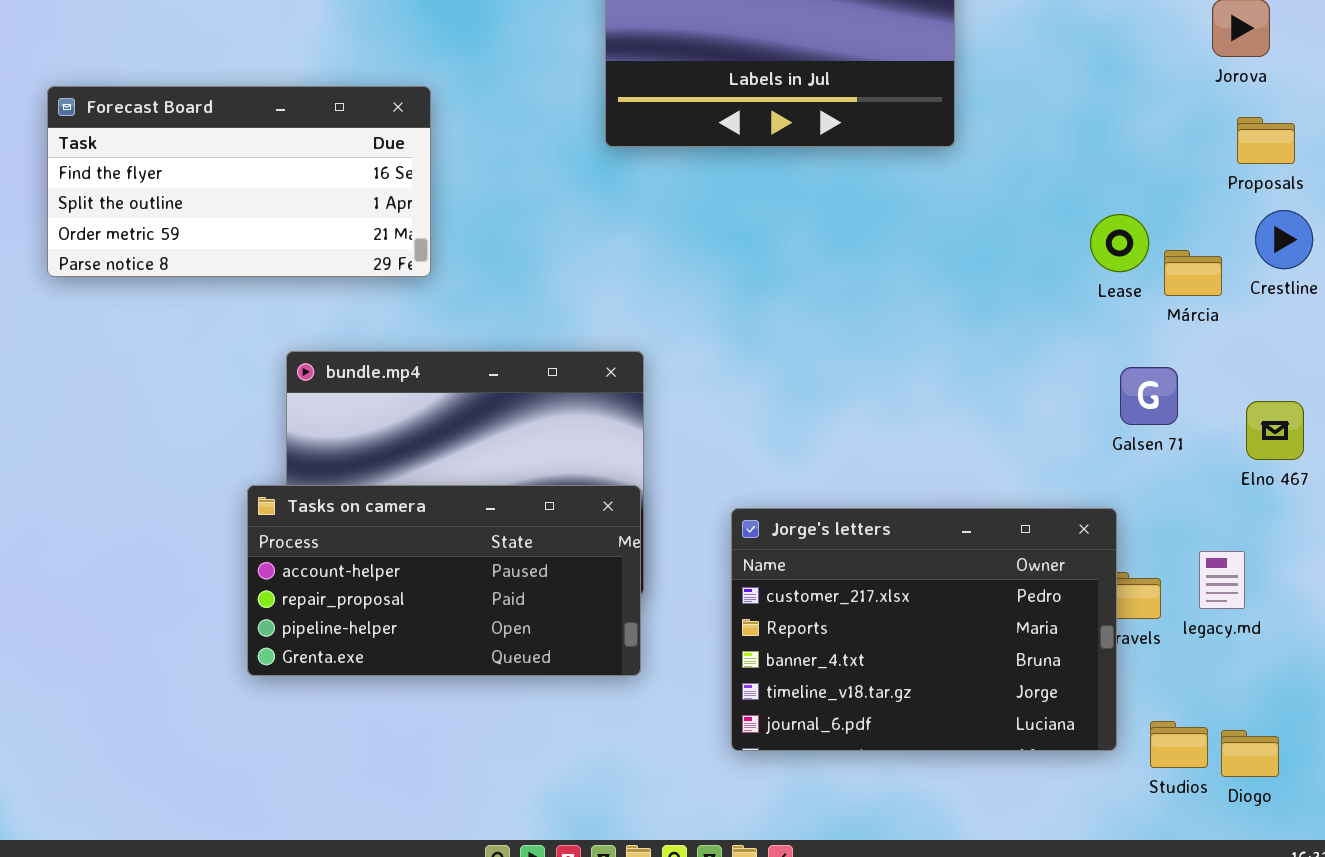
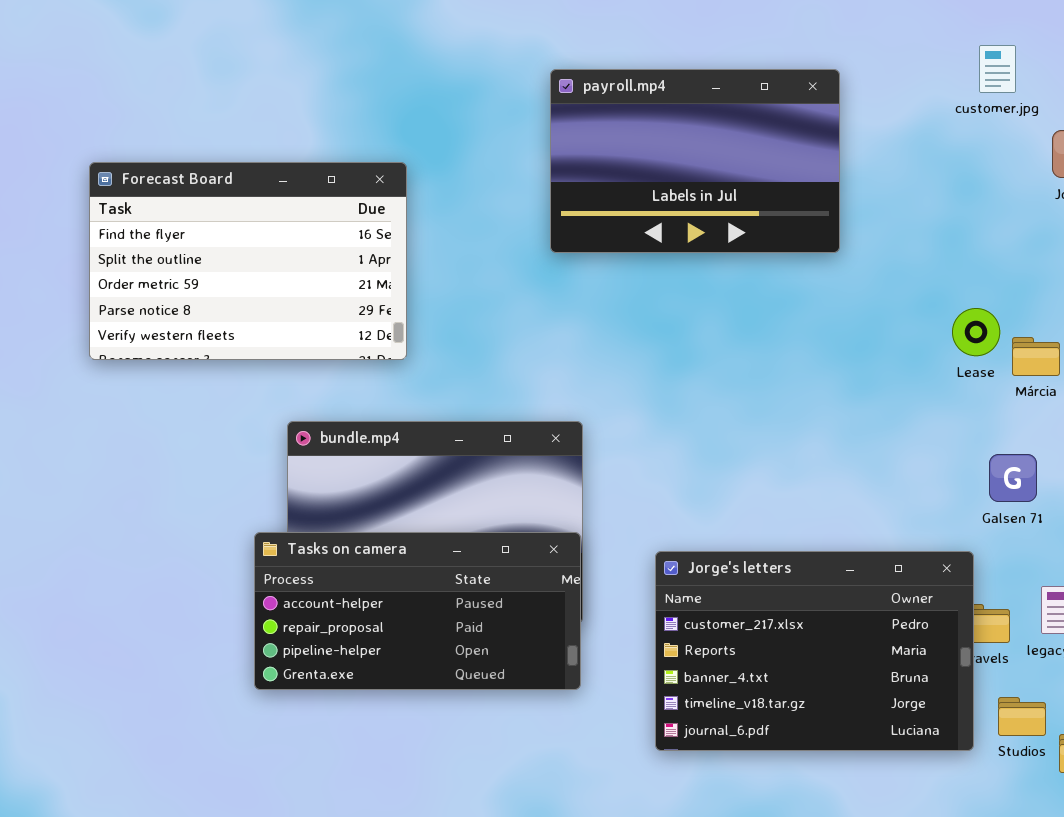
Forecast Board: [47,86,431,277] -> [89,162,407,360], resized
Galsen 71: [1120,367,1178,425] -> [989,454,1037,502], moved
Studios: [1150,721,1208,768] -> [998,697,1046,736], moved

